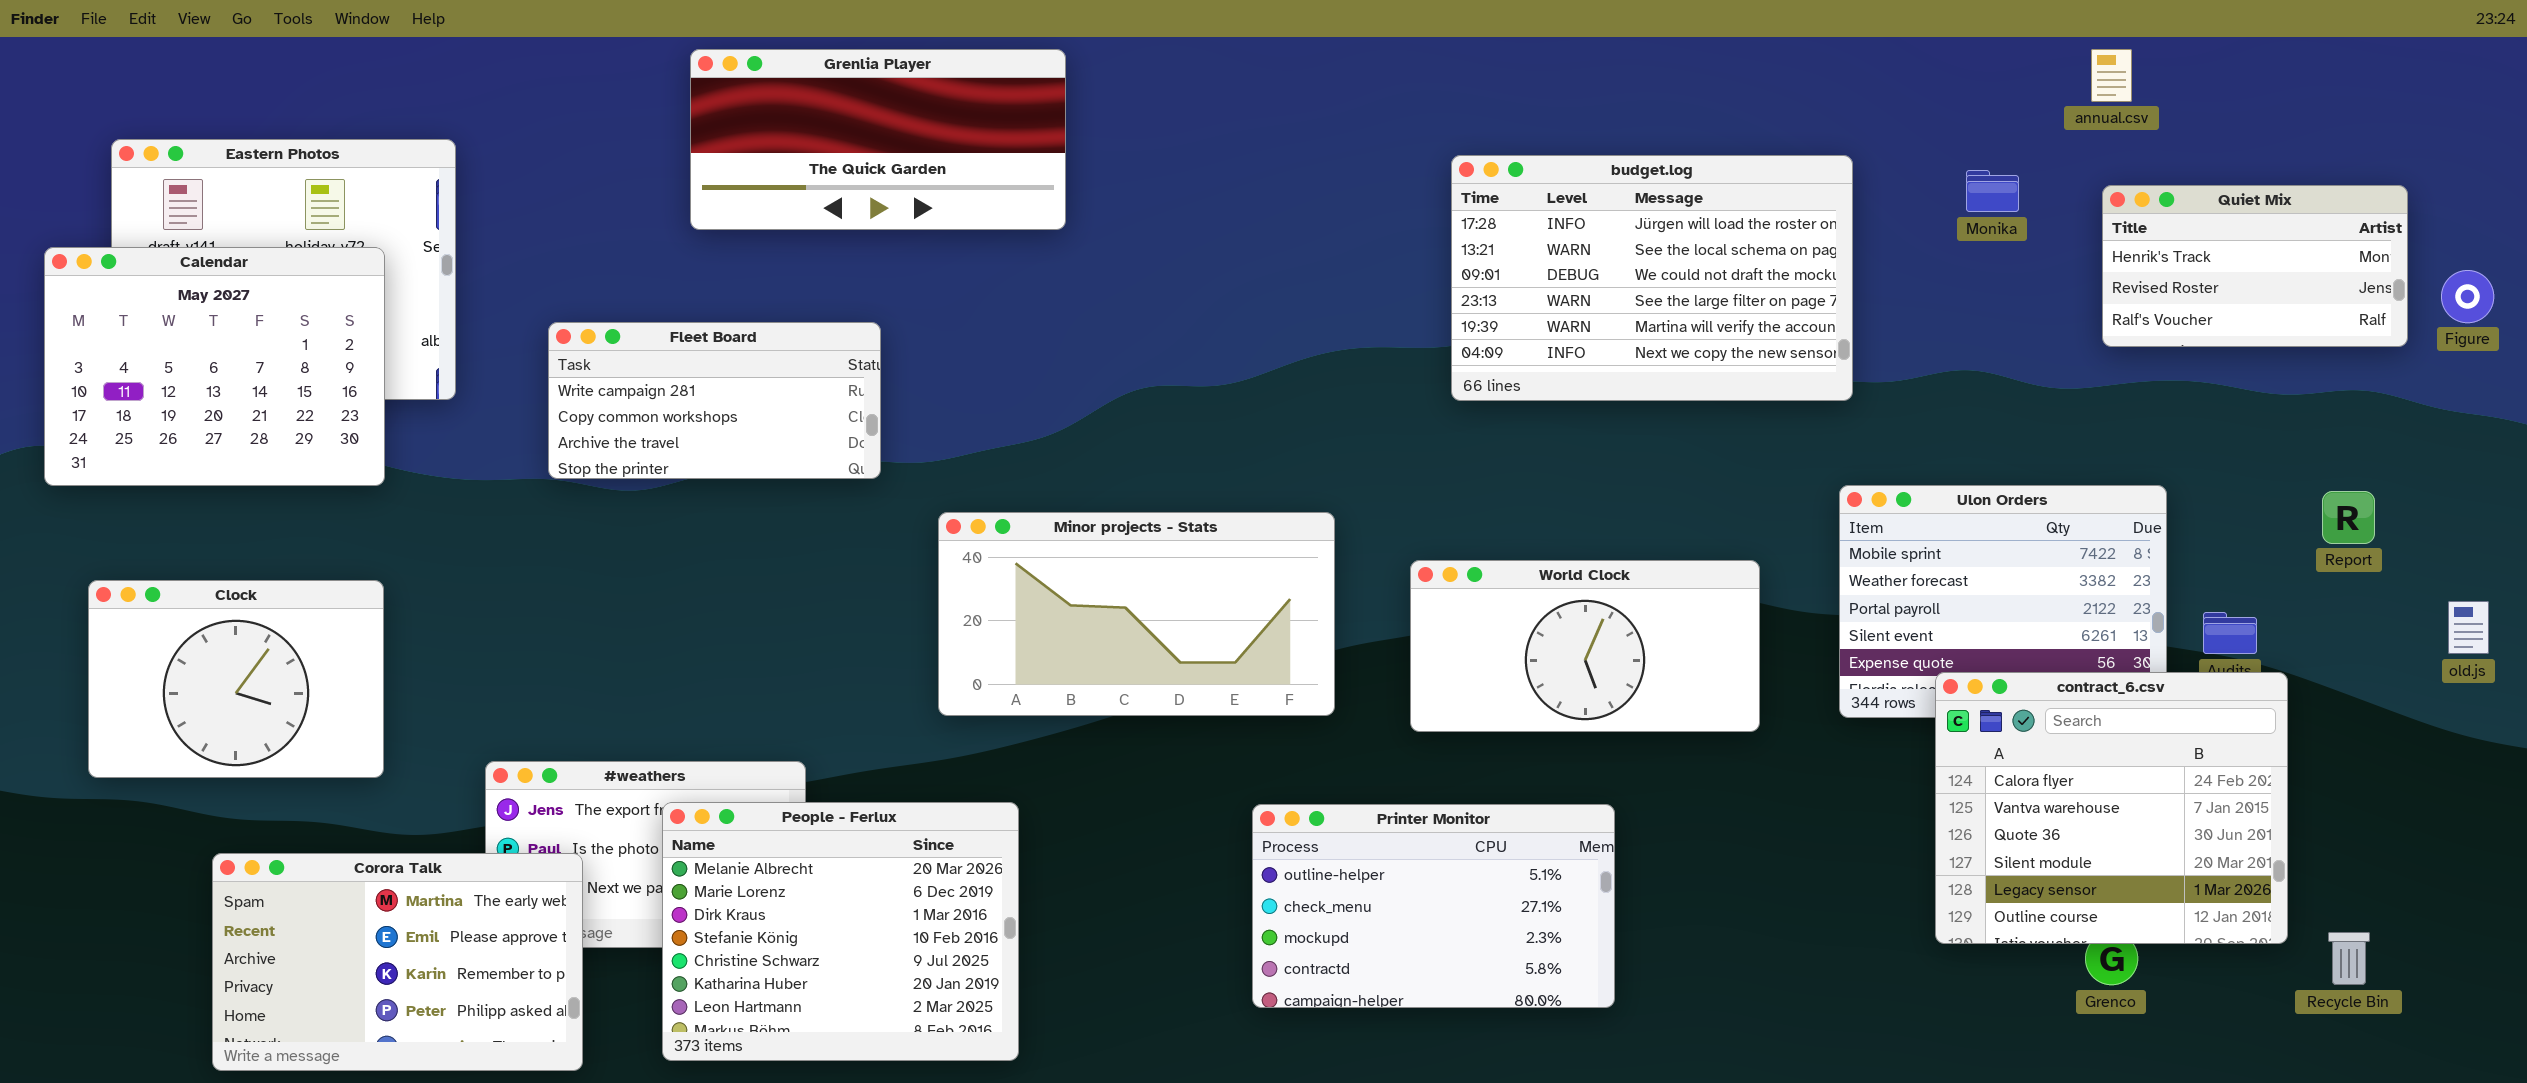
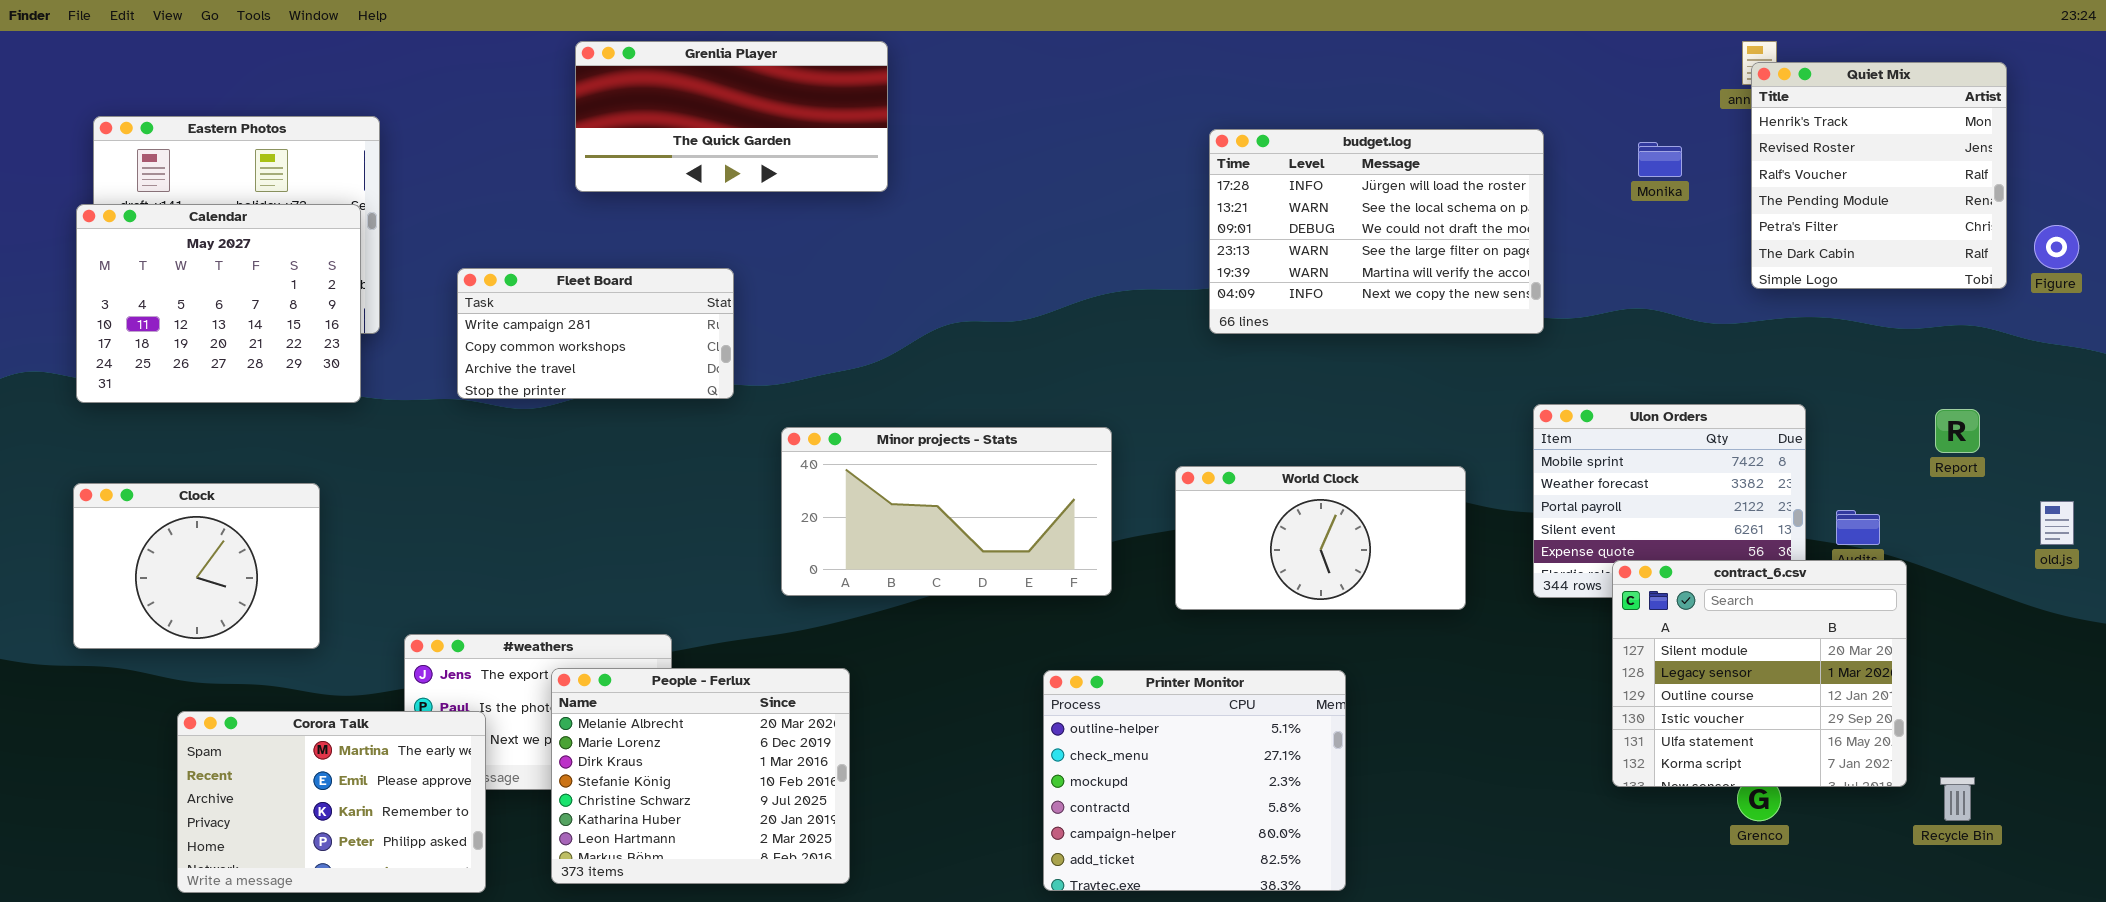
Quiet Mix: [2102,185,2408,347] -> [1751,62,2007,289], resized
Calendar: [44,247,385,486] -> [76,204,361,403], moved
contract_6.csv: [1935,672,2288,944] -> [1612,560,1907,787], scrolled down 3 rows
Printer Monitor: [1252,804,1615,1008] -> [1043,670,1346,891], resized

